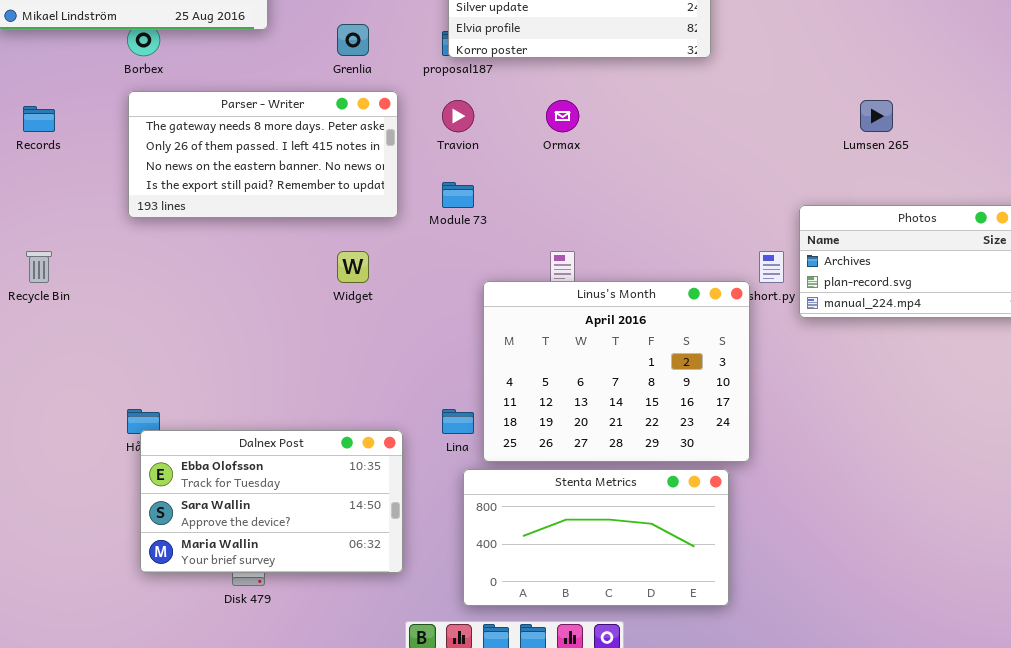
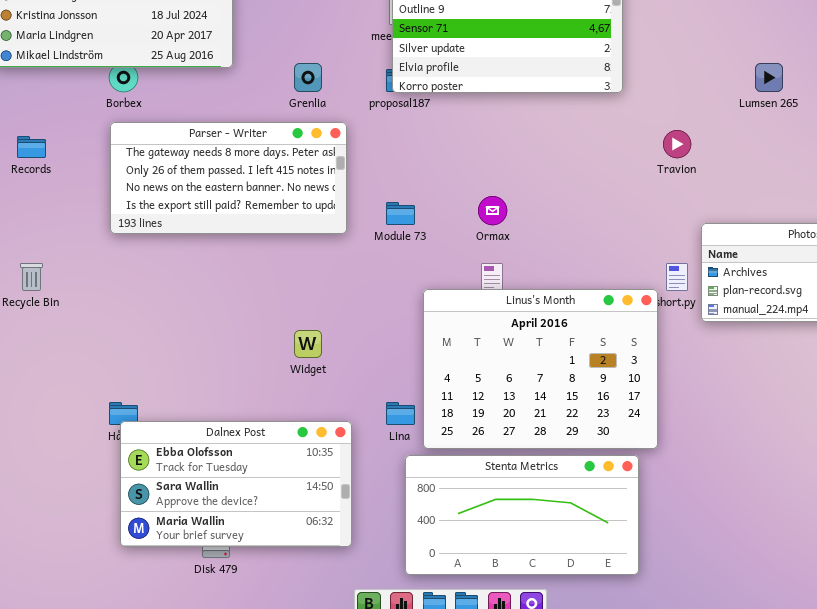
Travion: [442,100,474,132] -> [663,130,691,158], moved
Ormax: [546,100,579,132] -> [478,196,507,225], moved
Lumsen 265: [860,100,893,132] -> [755,63,783,92], moved
Widget: [337,251,369,283] -> [294,330,322,358], moved

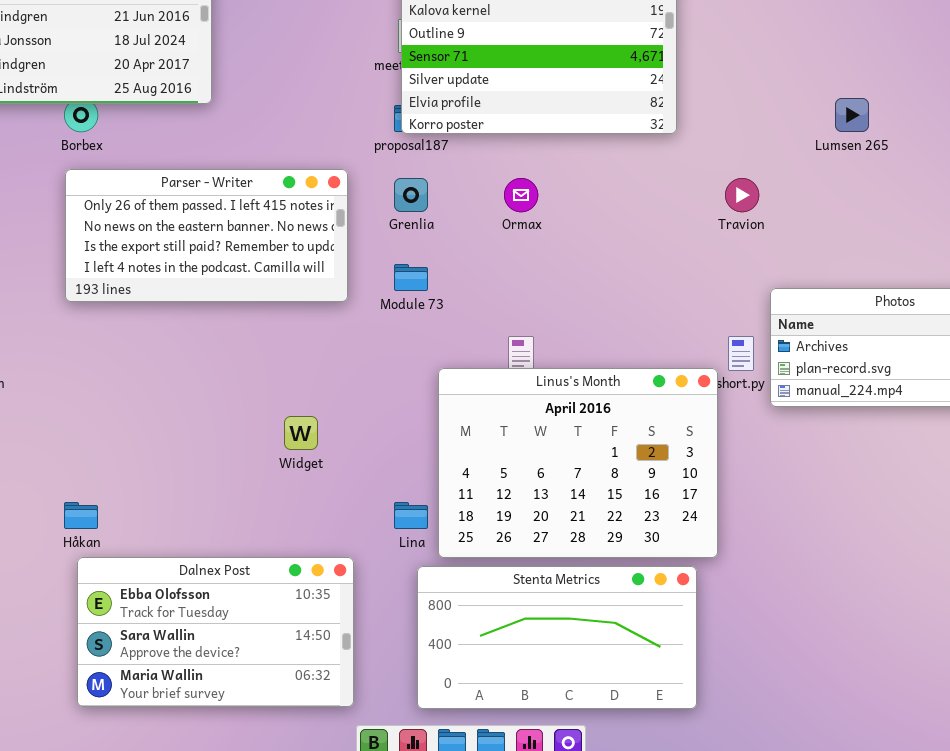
Grenlia: [294,63,322,92] -> [394,178,428,212], moved
Parser - Writer: [110,122,347,234] -> [65,169,348,302], scrolled down 1 row
Ormax: [478,196,507,225] -> [504,178,538,212], moved
Dalnex Post: [120,421,352,547] -> [77,557,354,707], moved

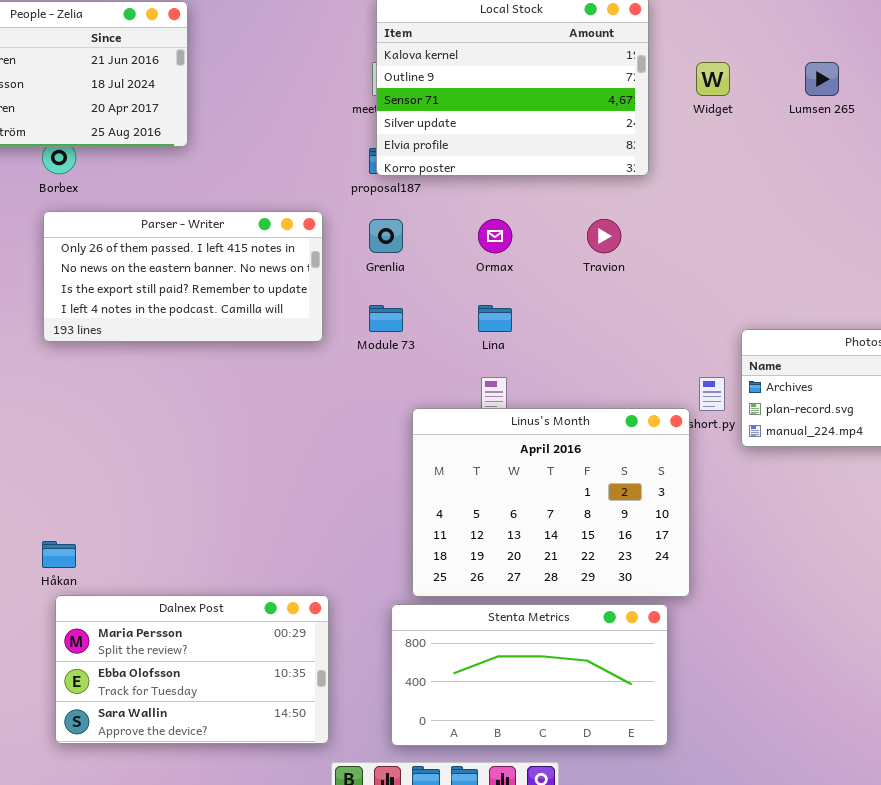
Lumsen 265: [835,98,869,132] -> [805,62,839,96], moved
Travion: [725,178,759,212] -> [587,219,621,253], moved
Widget: [284,416,318,450] -> [696,62,730,96], moved
Lina: [394,502,428,529] -> [478,305,512,332], moved
Dalnex Post: [77,557,354,707] -> [55,595,329,744], scrolled up 1 row

